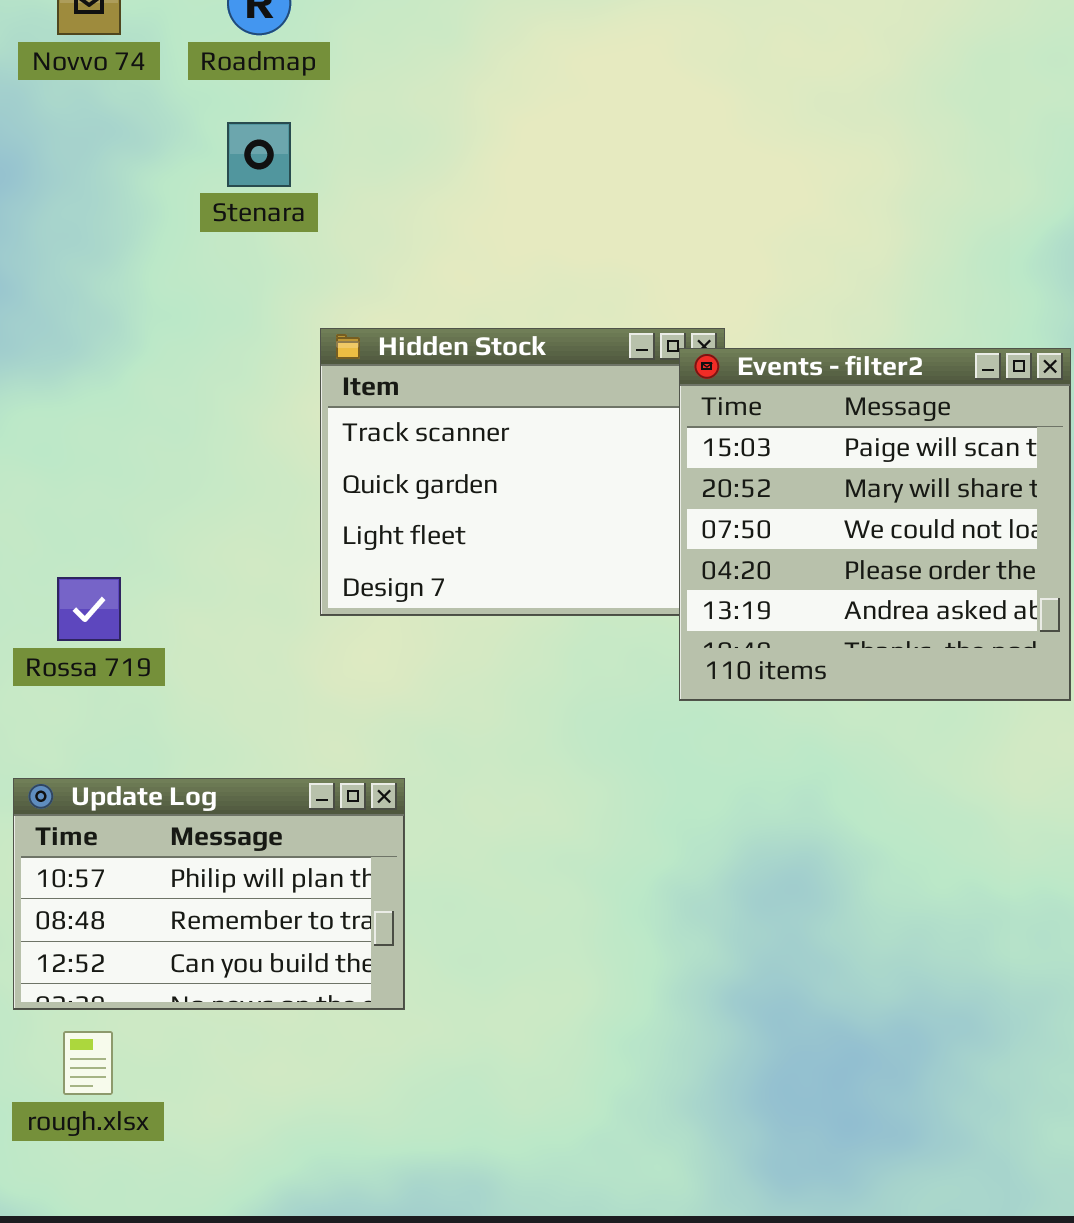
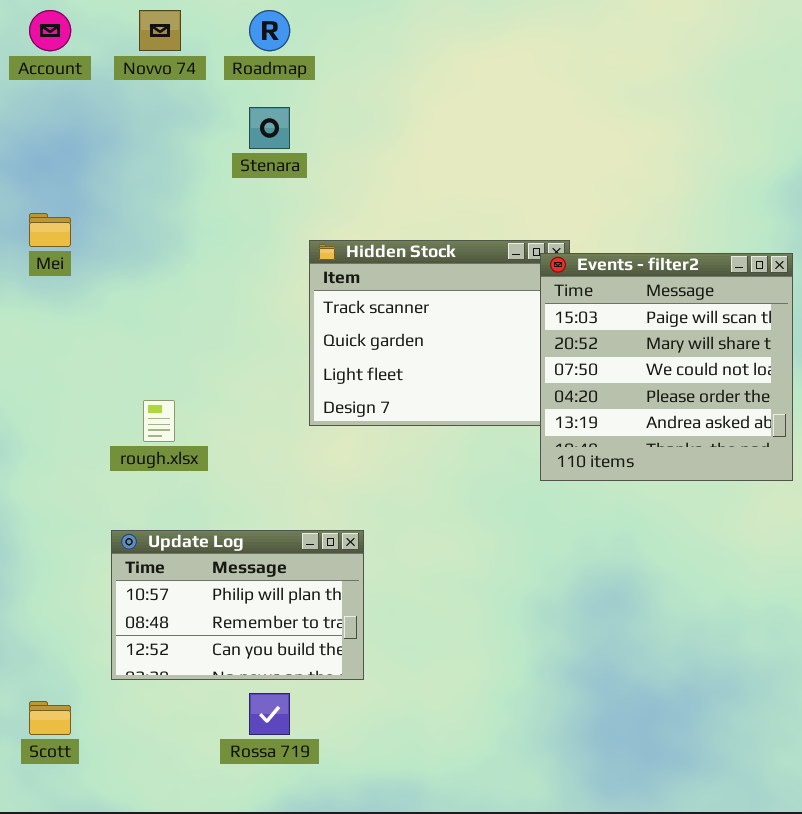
Rossa 719: [57,577,121,641] -> [249,693,290,735], moved
rough.xlsx: [63,1031,113,1095] -> [143,400,175,442], moved

